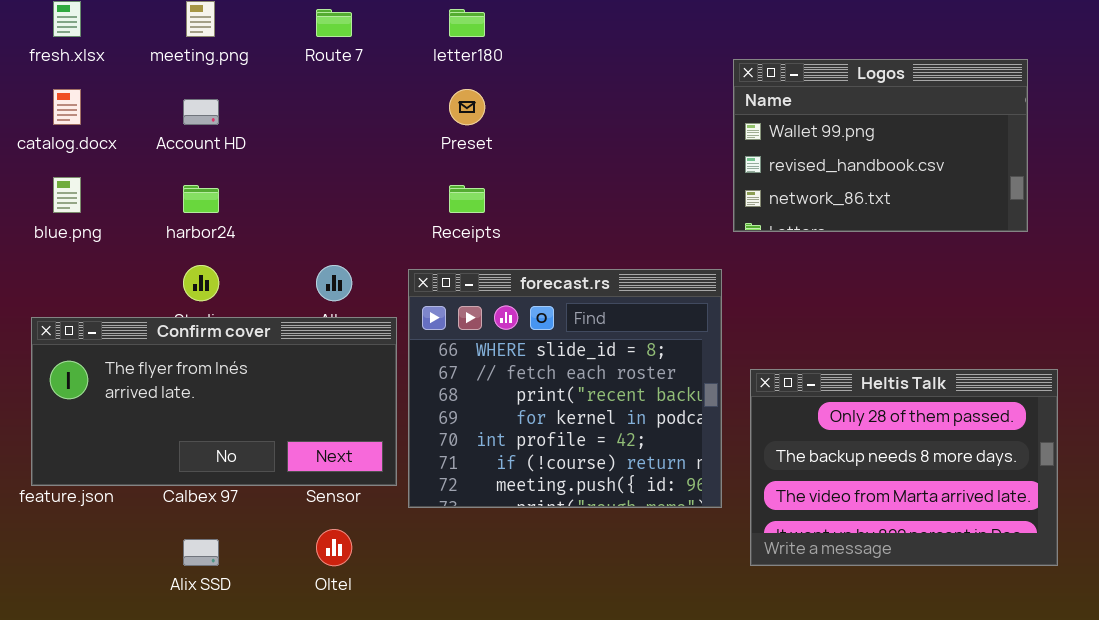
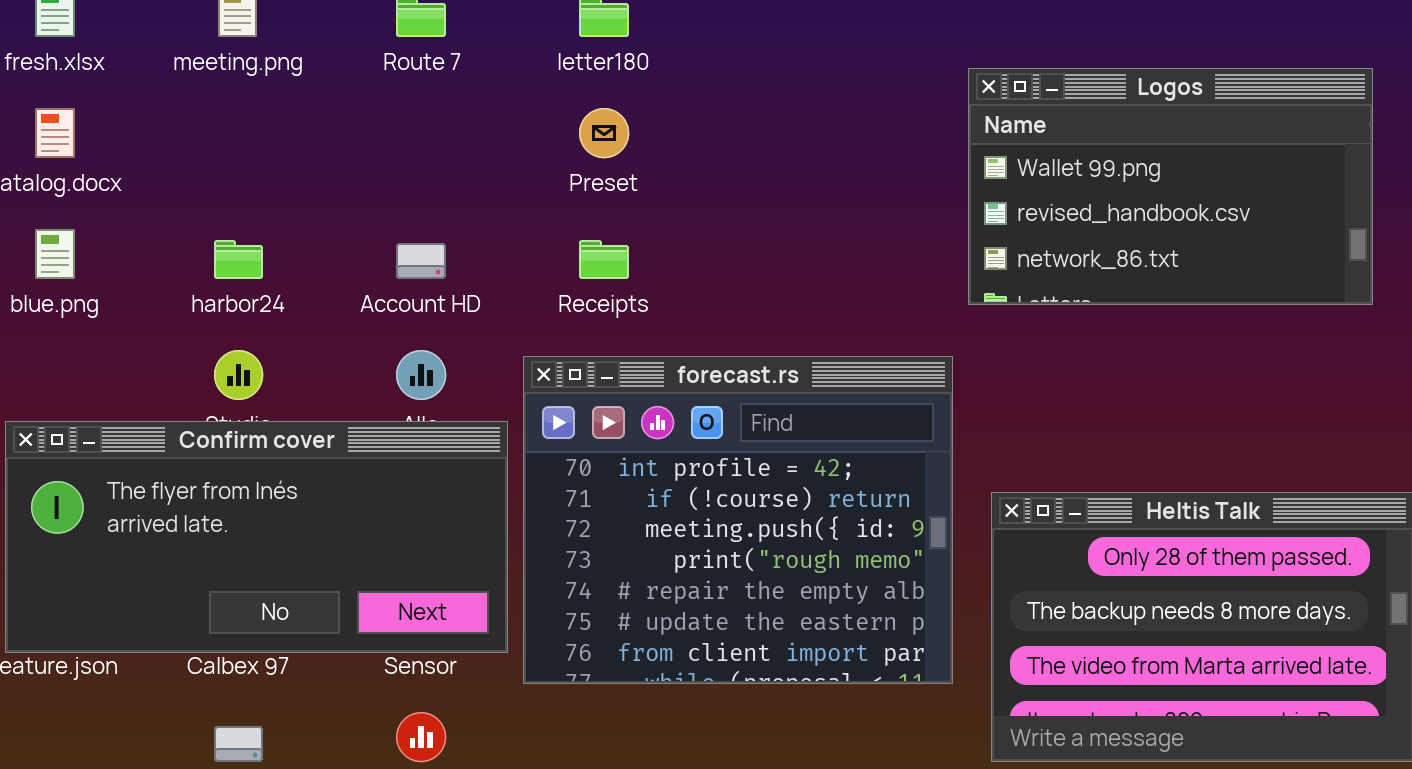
Account HD: [183,99,219,125] -> [396,243,446,279], moved
forecast.rs: [408,269,722,508] -> [523,356,953,684], scrolled down 4 rows

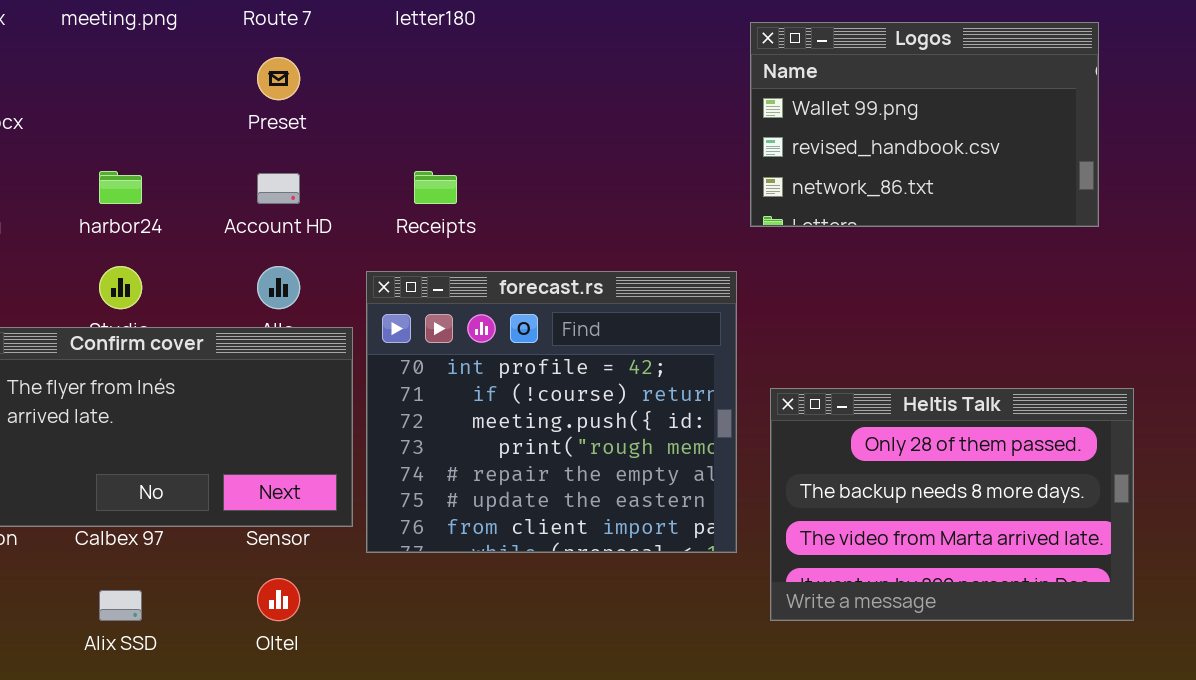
Preset: [579,108,629,158] -> [257,57,300,100], moved

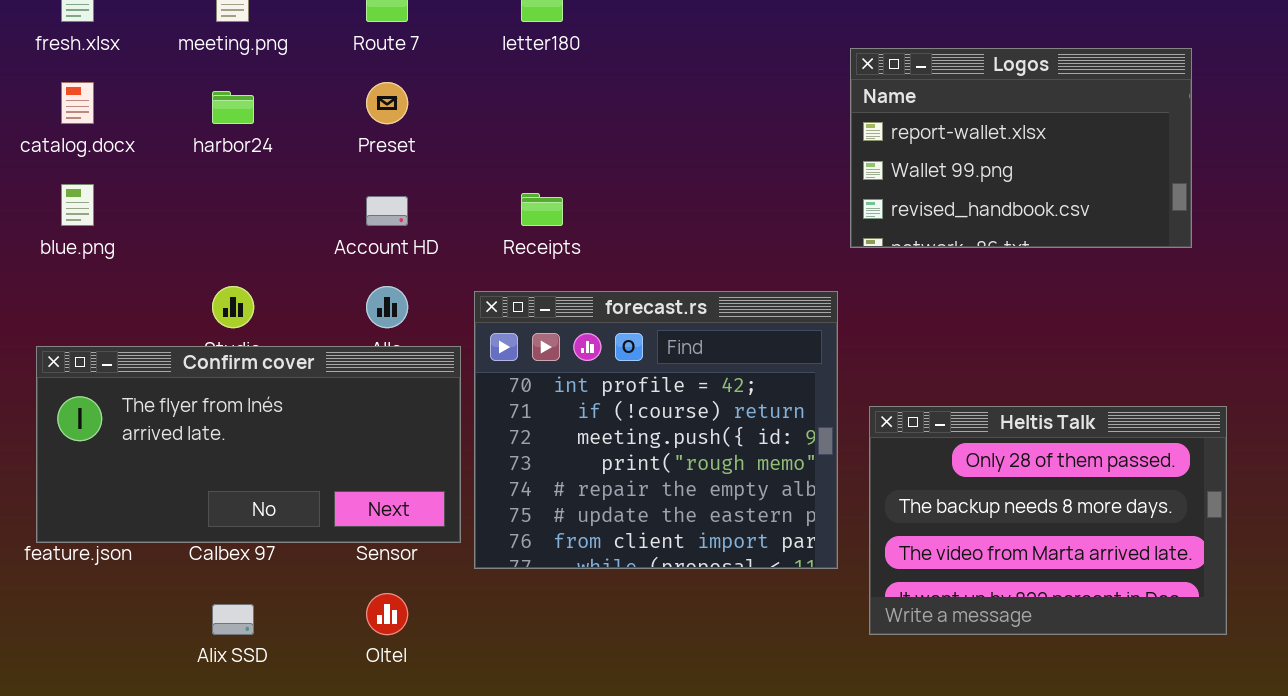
Logos: [750,22,1099,227] -> [850,48,1192,248], scrolled up 1 row
harbor24: [99,171,142,204] -> [212,91,254,124], moved

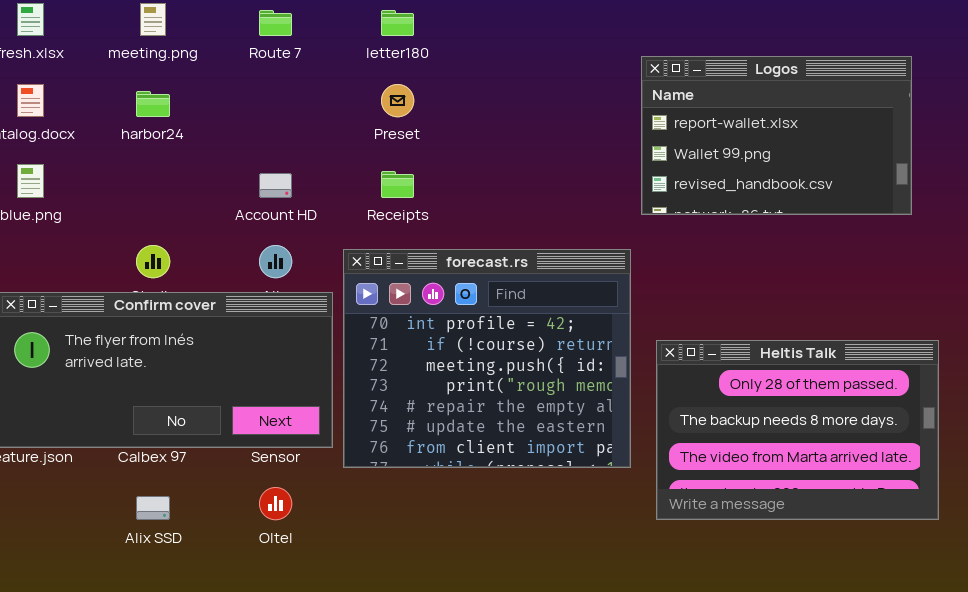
Preset: [366,82,408,124] -> [381,84,414,117], moved

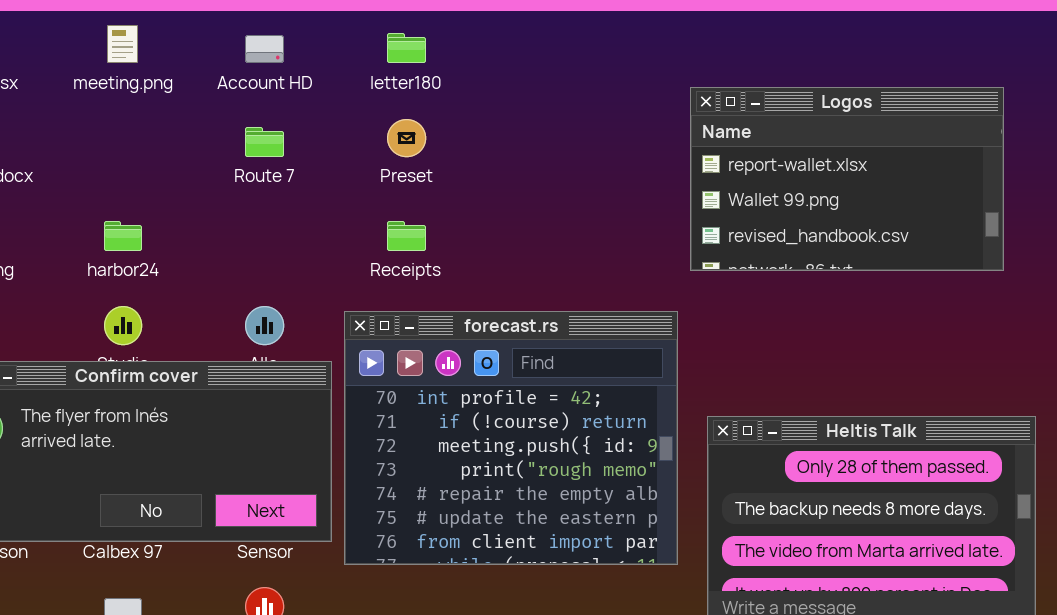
Route 7: [259,10,292,36] -> [245,127,284,157], moved
harbor24: [136,91,170,117] -> [104,221,142,251], moved
Account HD: [259,173,292,198] -> [245,35,284,63], moved

